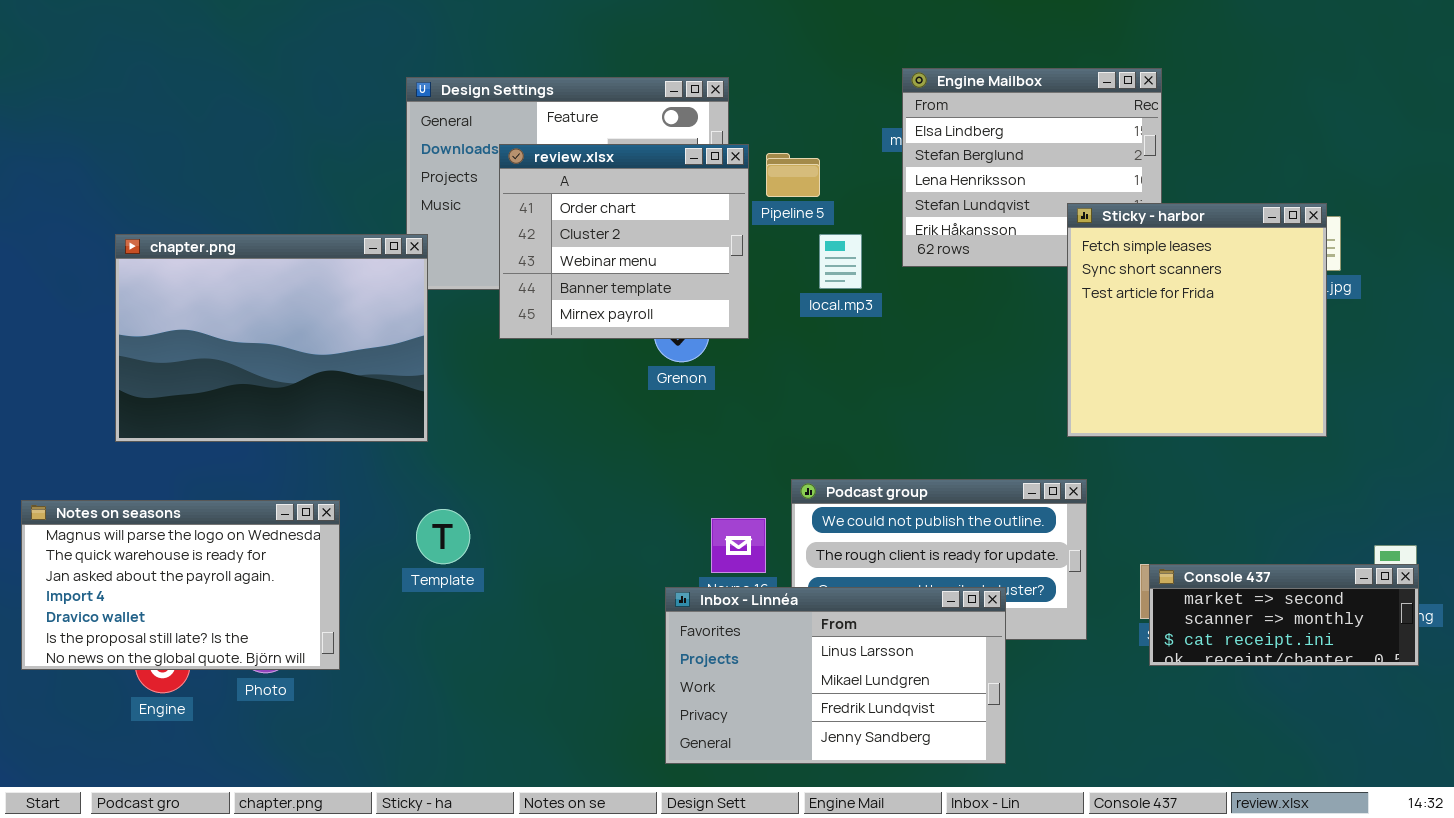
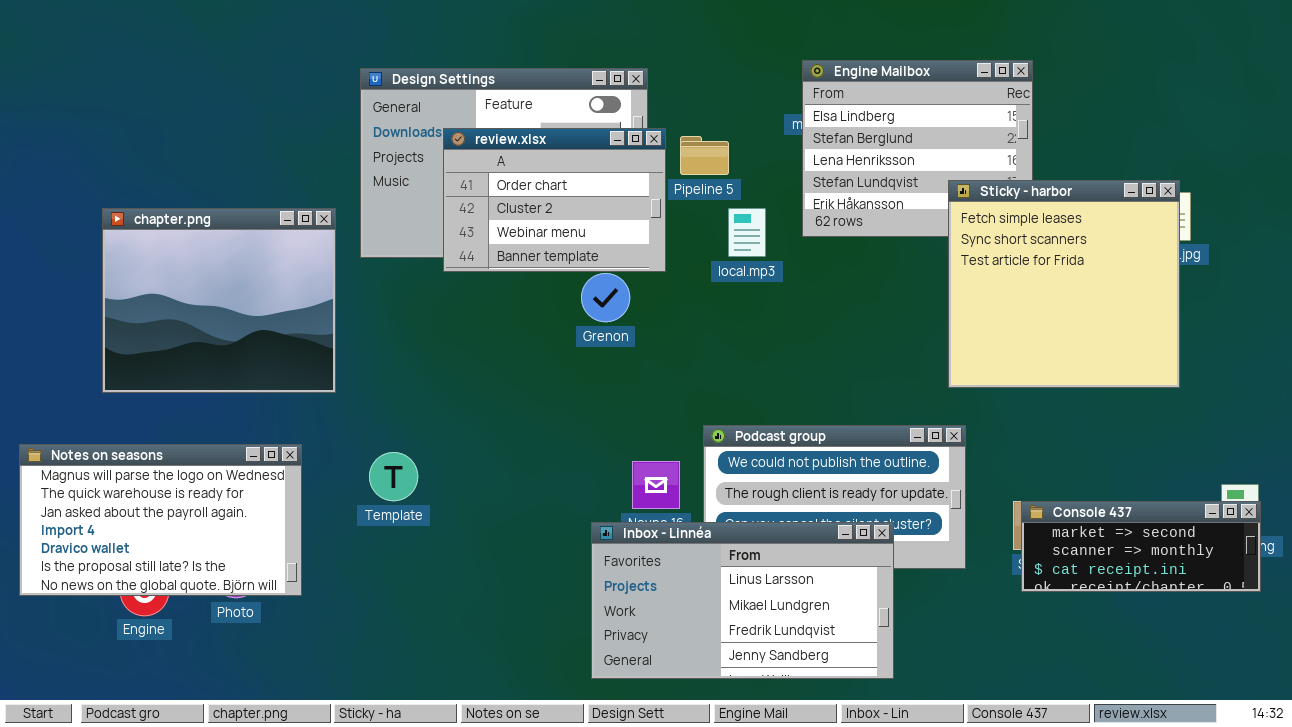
review.xlsx: [499,144,749,339] -> [443,128,666,272], resized
chapter.png: [115,234,428,442] -> [102,208,336,393], resized

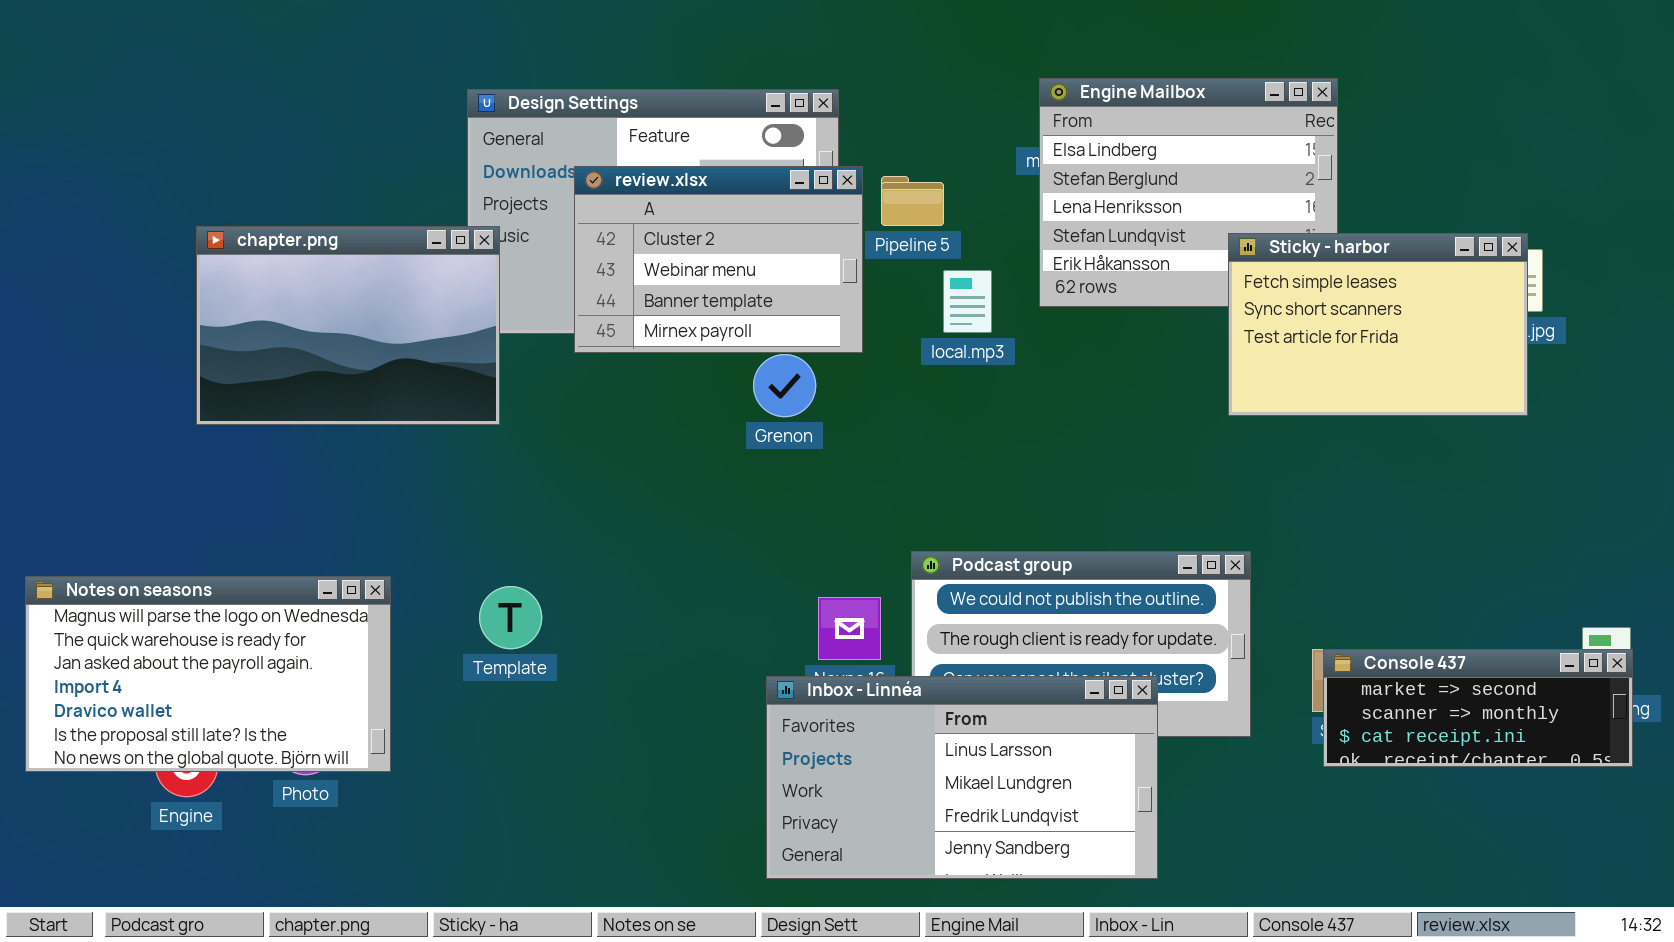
review.xlsx: [443,128,666,272] -> [574,166,863,353], scrolled down 1 row
Sticky - harbor: [948,180,1180,388] -> [1228,233,1528,416], resized
chapter.png: [102,208,336,393] -> [196,226,500,425], moved, resized

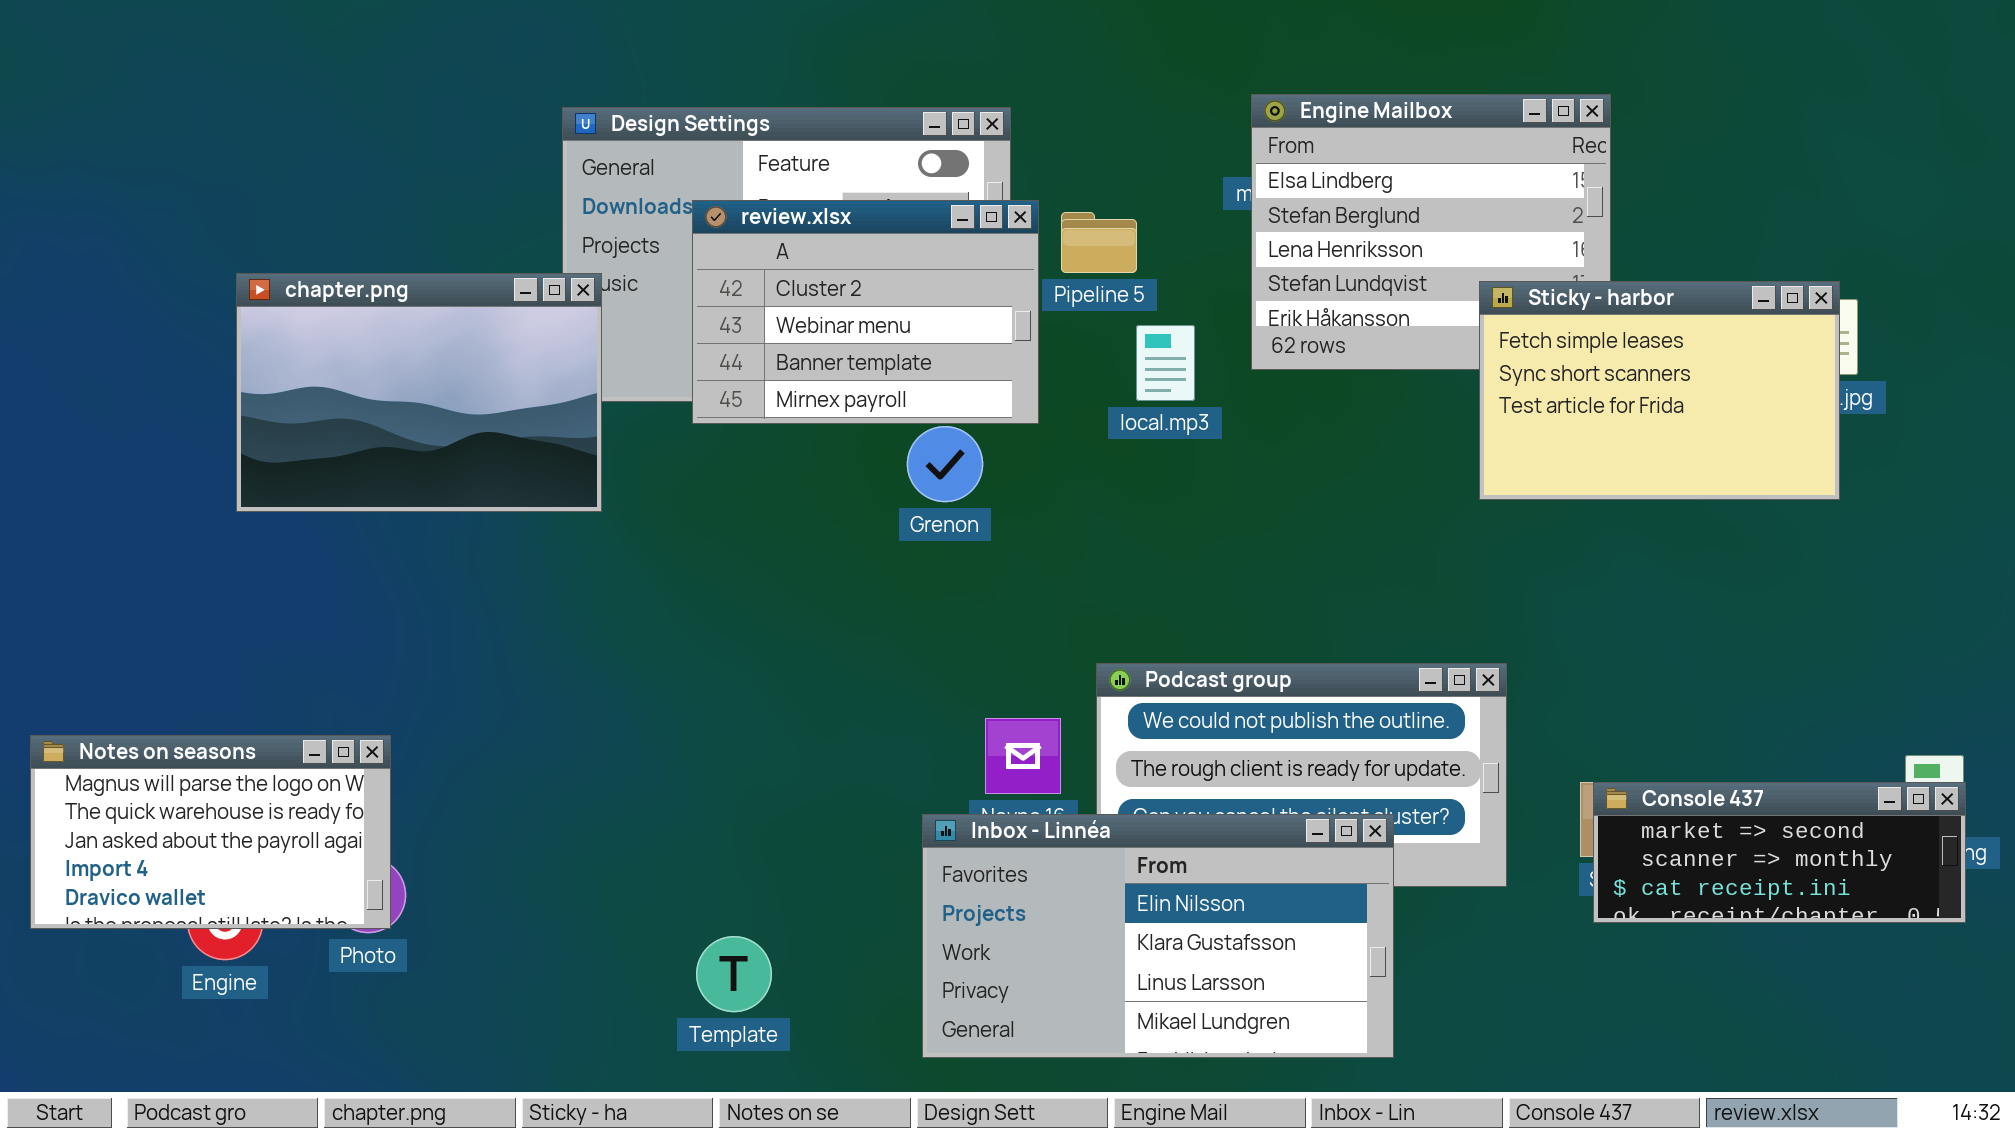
Notes on seasons: [25,576,391,772] -> [30,735,391,929], resized
Template: [479,586,542,649] -> [696,936,772,1012], moved
Inbox - Linnéa: [766,676,1158,879] -> [922,814,1394,1058], scrolled up 2 rows

